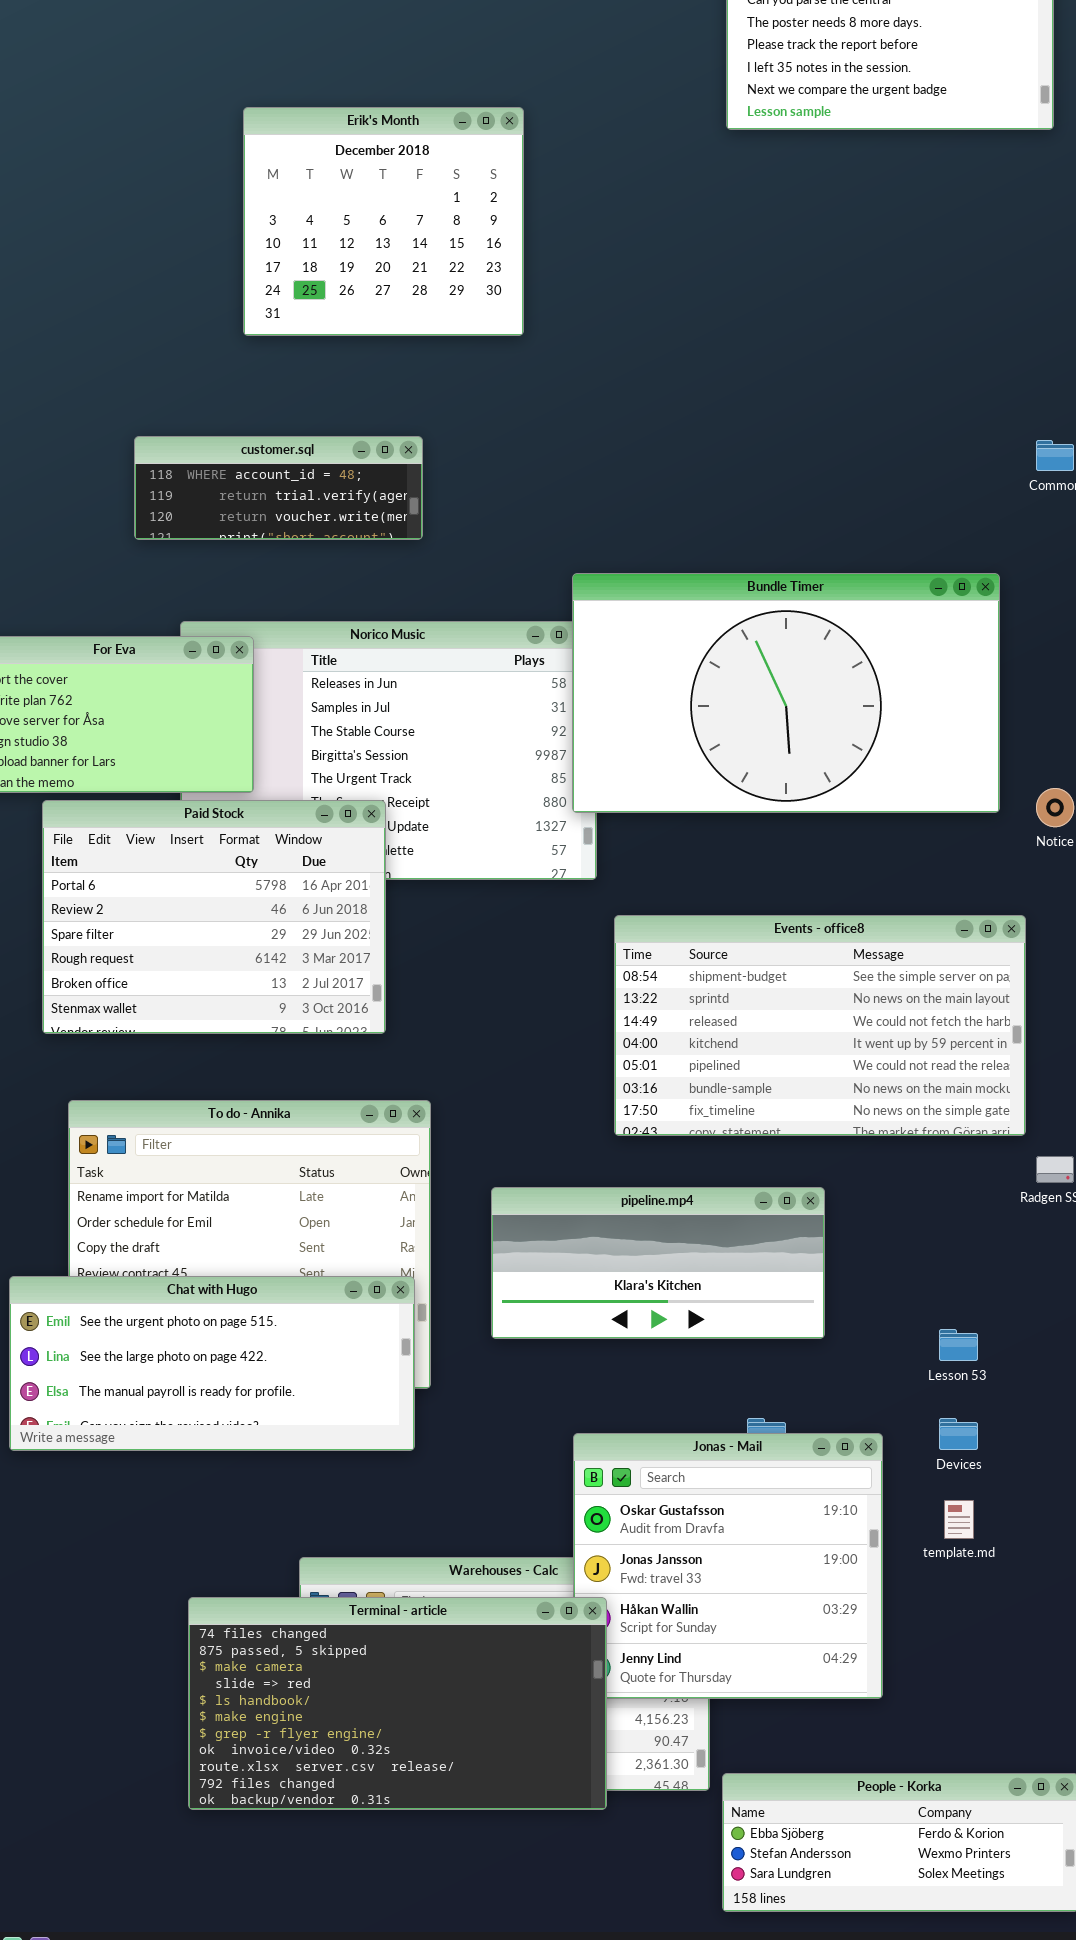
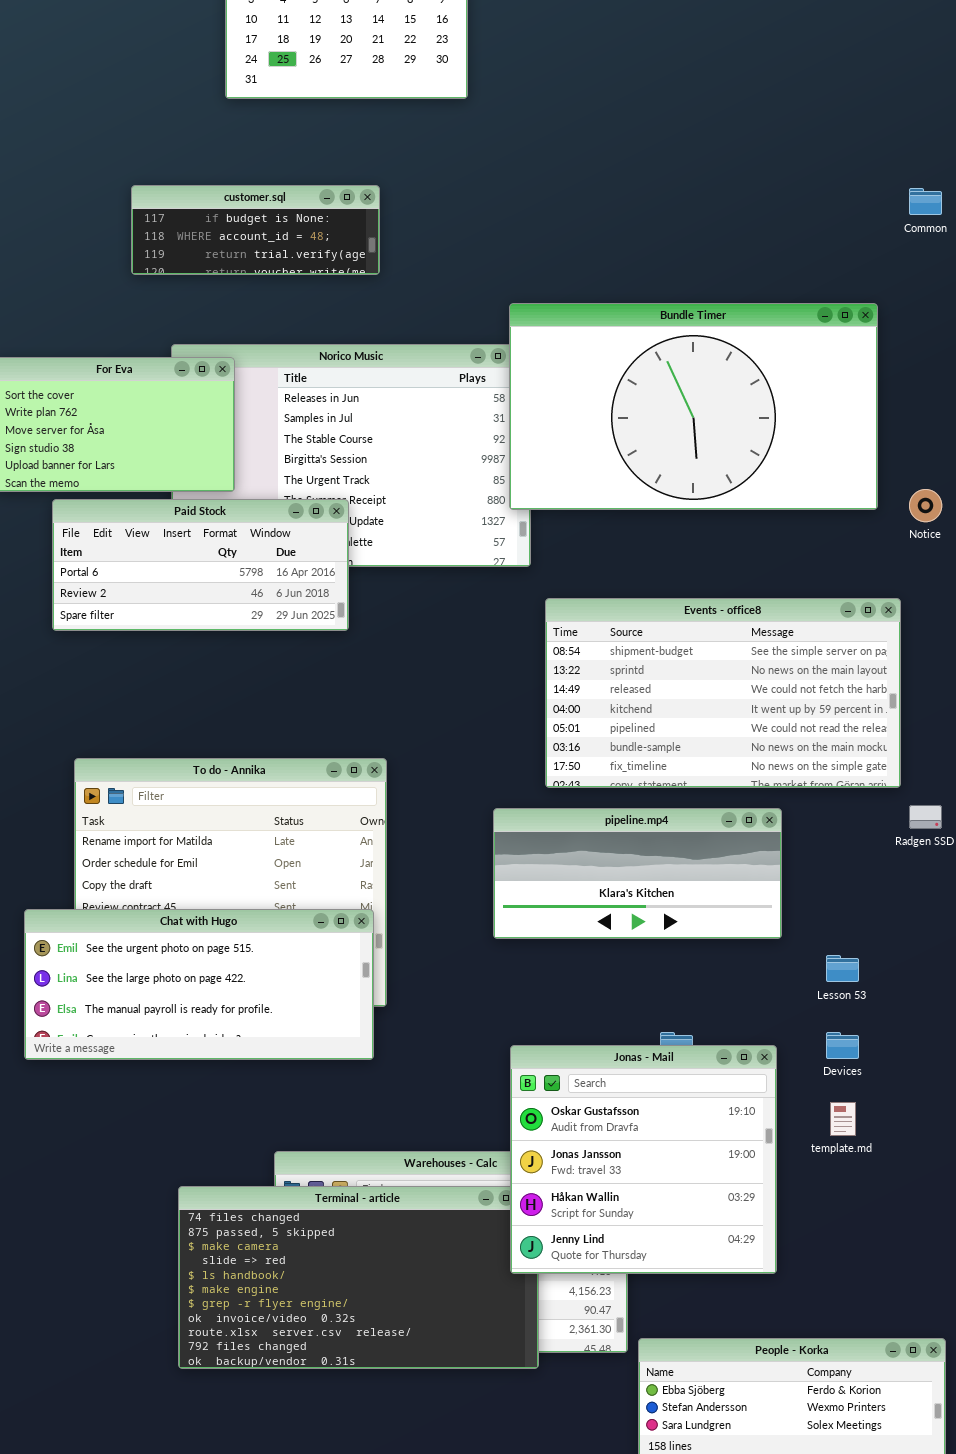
customer.sql: [134,436,423,540] -> [131,185,380,275], scrolled up 1 row
Paid Stock: [42,800,386,1034] -> [52,499,349,631], resized
pipeline.mp4: [491,1187,825,1339] -> [493,808,782,939], moved
Jonas - Mail: [573,1433,883,1699] -> [510,1045,777,1274], raised

